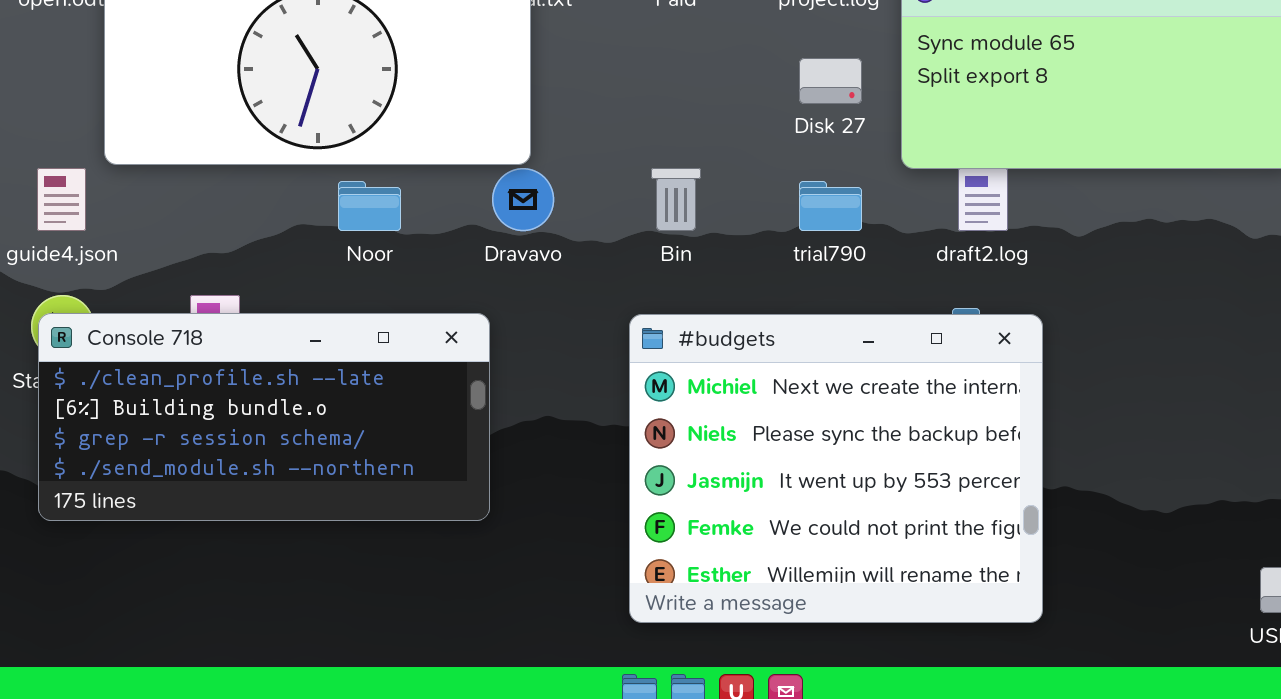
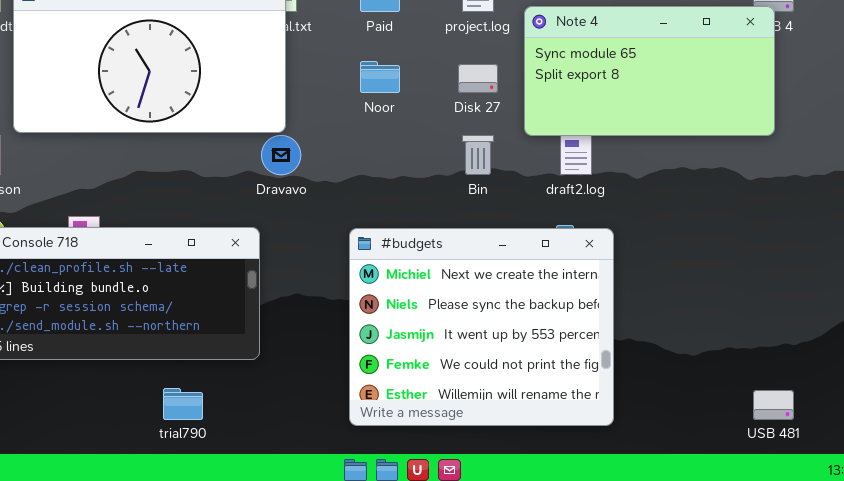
Bin: [651,168,701,231] -> [462,135,494,175], moved
Noor: [338,181,401,231] -> [360,61,400,93], moved
trial790: [799,181,862,231] -> [163,388,203,420], moved

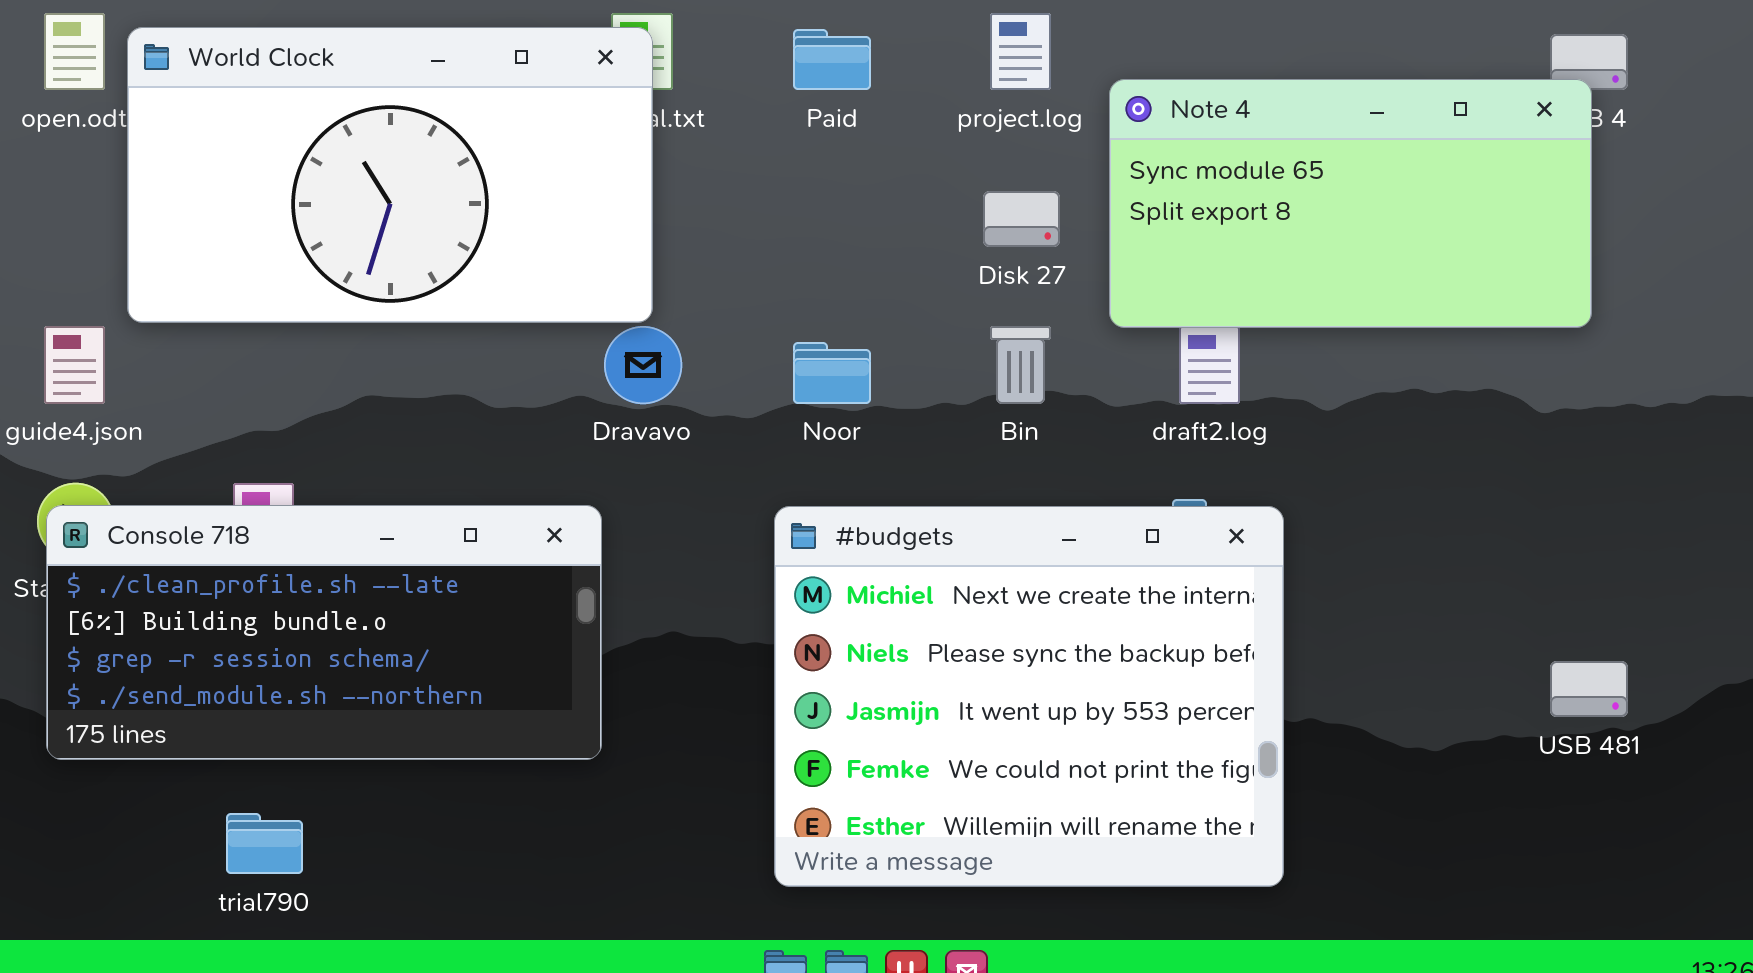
Noor: [360,61,400,93] -> [793,342,871,404], moved
trial790: [163,388,203,420] -> [226,813,303,874], moved
USB 481: [753,390,794,420] -> [1550,661,1628,717], moved

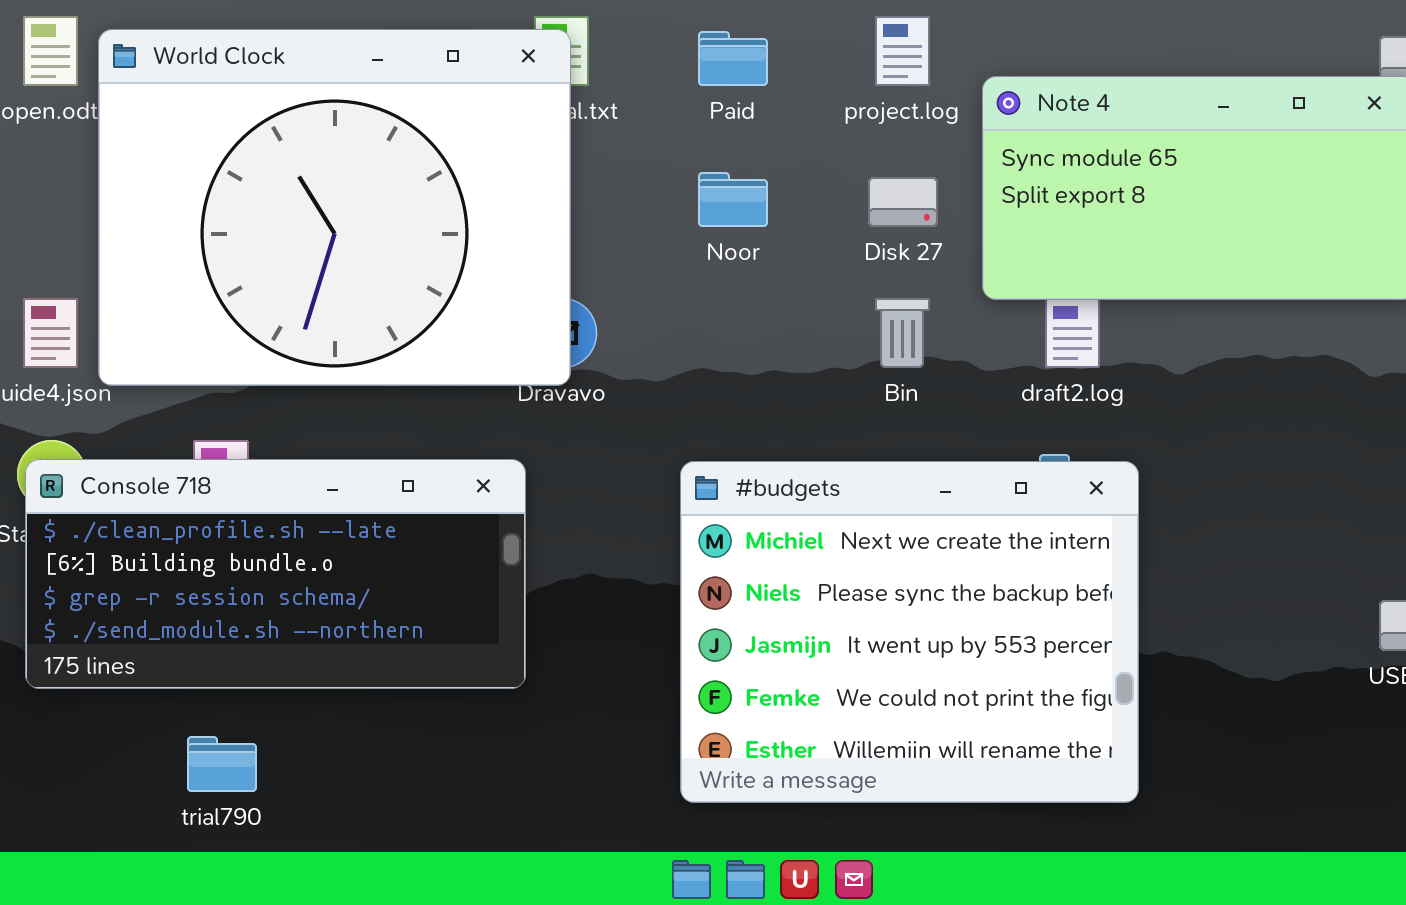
World Clock: [127,27,653,323] -> [98,29,571,386], resized
Noor: [793,342,871,404] -> [698,172,768,227], moved

